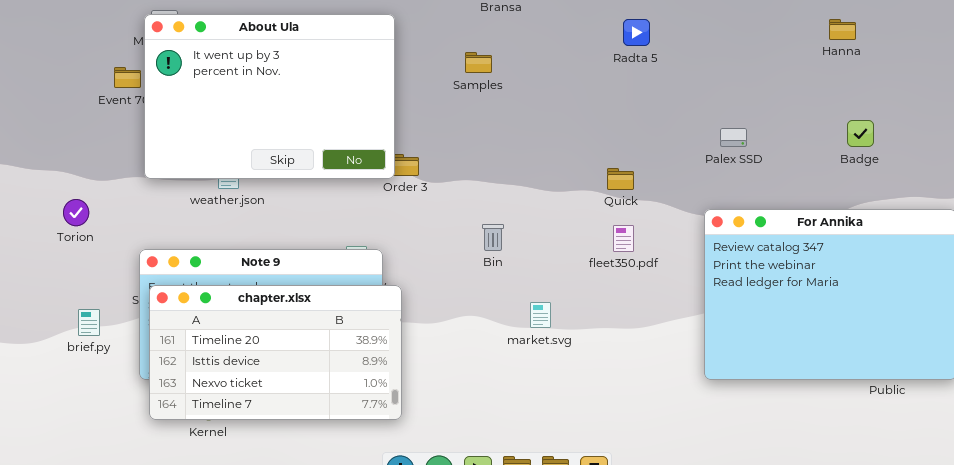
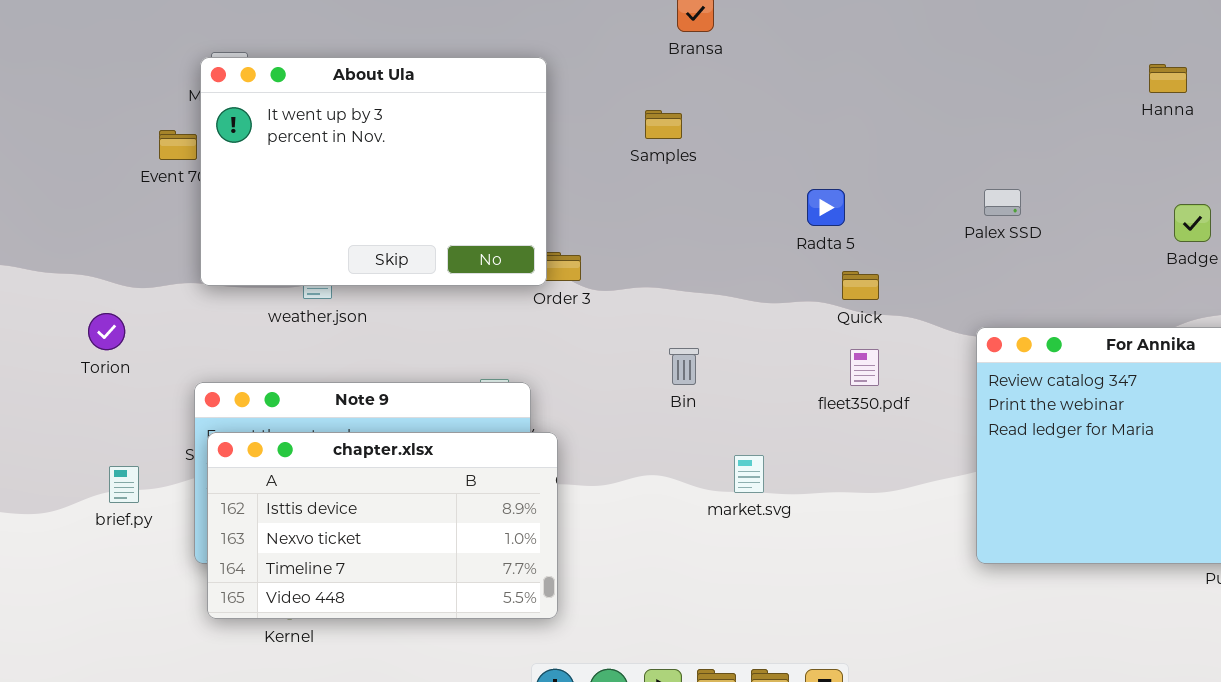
Radta 5: [623,19,650,46] -> [807,189,845,226], moved
Palex SSD: [720,128,747,147] -> [984,189,1021,216], moved
chapter.xlsx: [149,285,402,420] -> [207,432,558,619], scrolled down 1 row

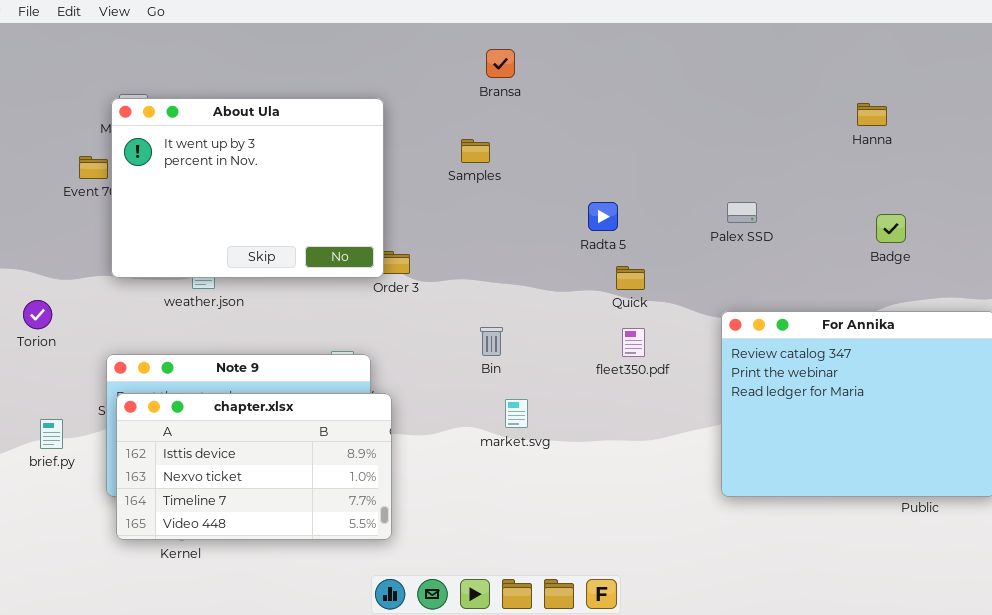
market.svg: [734,455,764,493] -> [505,399,528,428], moved

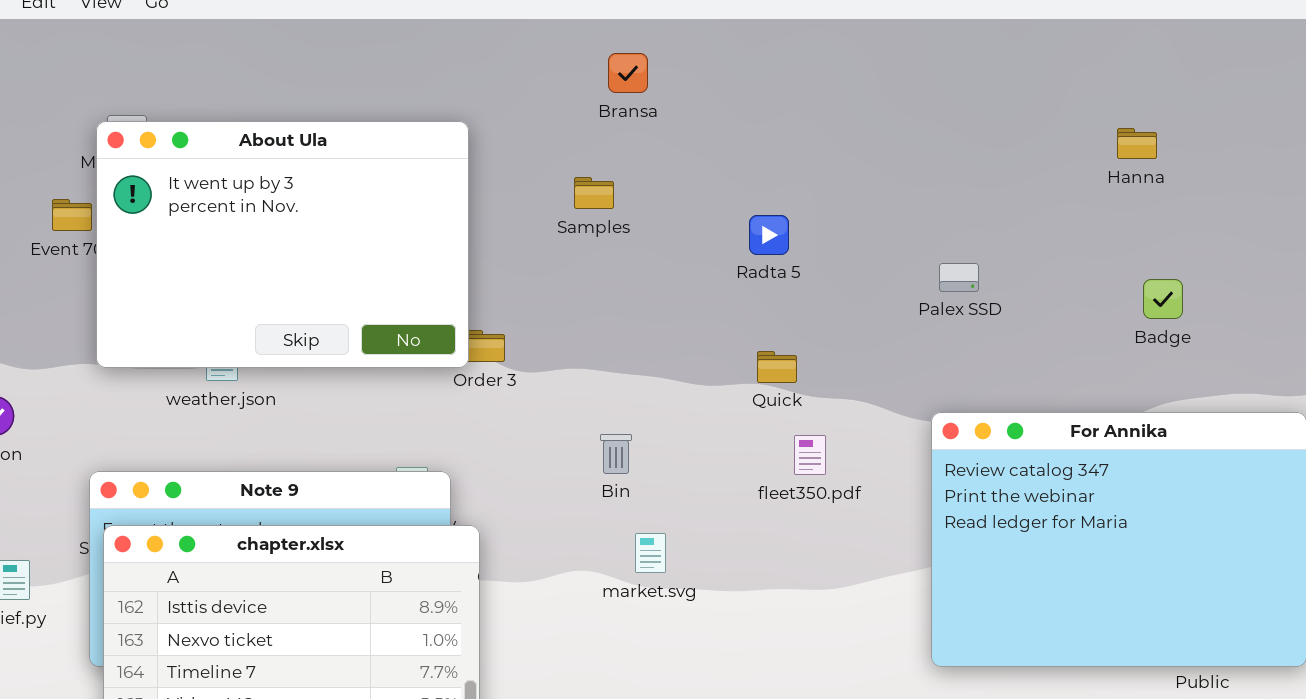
Radta 5: [588,202,618,231] -> [749,215,789,255], moved
Quick: [616,266,645,290] -> [757,351,797,383], moved

